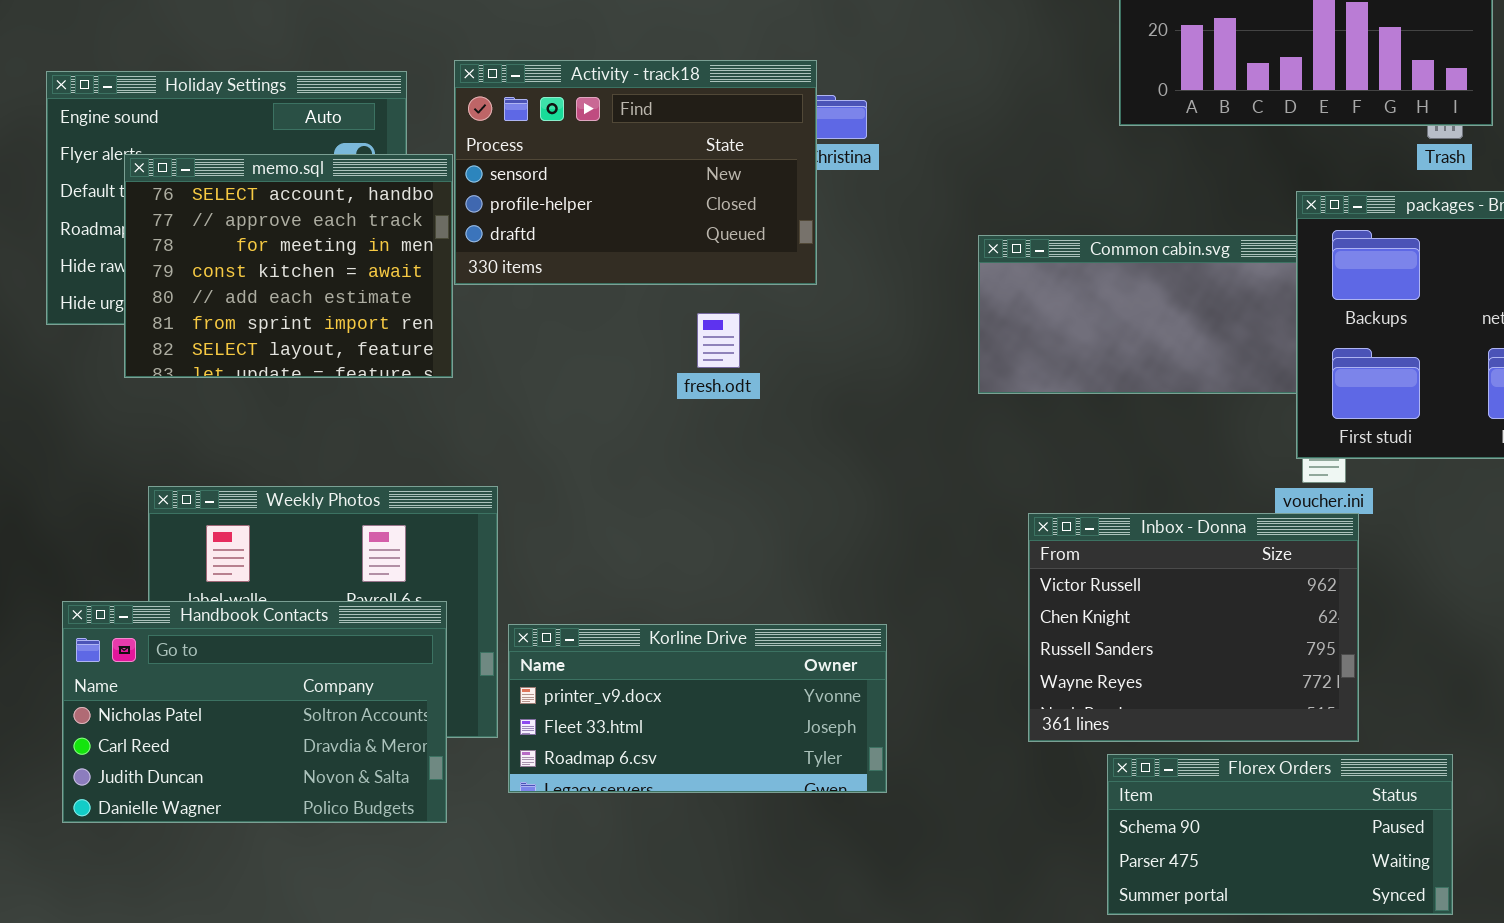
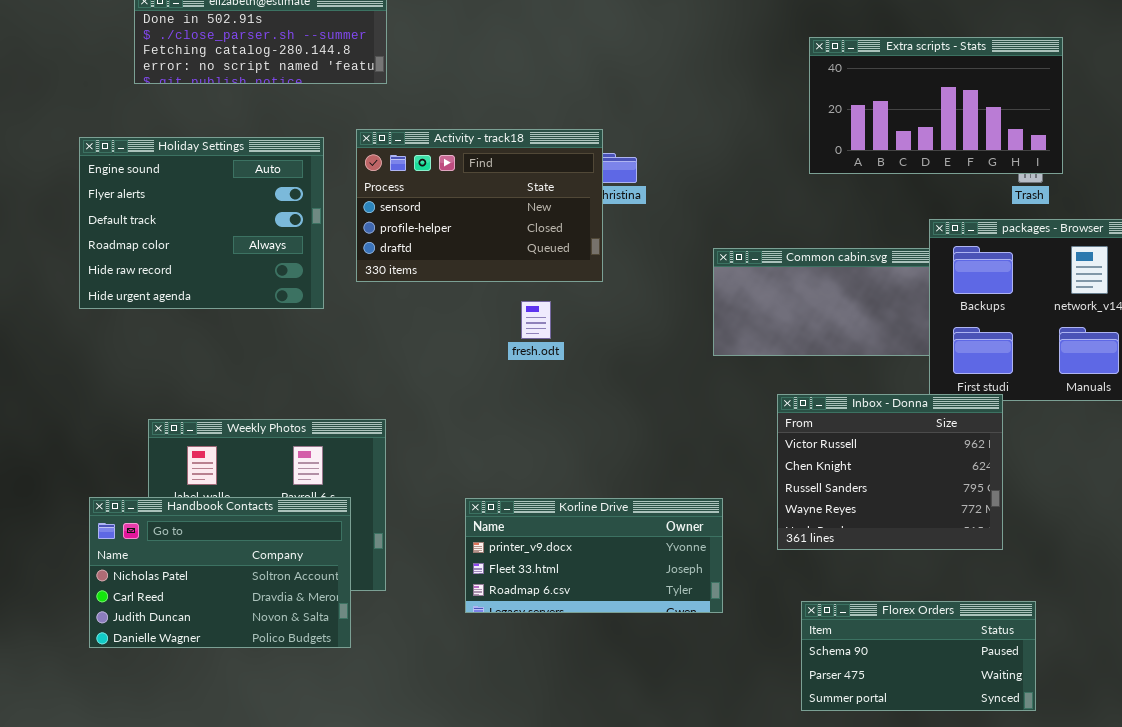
memo.sql: [124,154,453,378] -> none, closed
Inbox - Donna: [1028,513,1359,742] -> [777,394,1003,550], moved
Korline Drive: [508,624,887,793] -> [465,498,723,613], moved

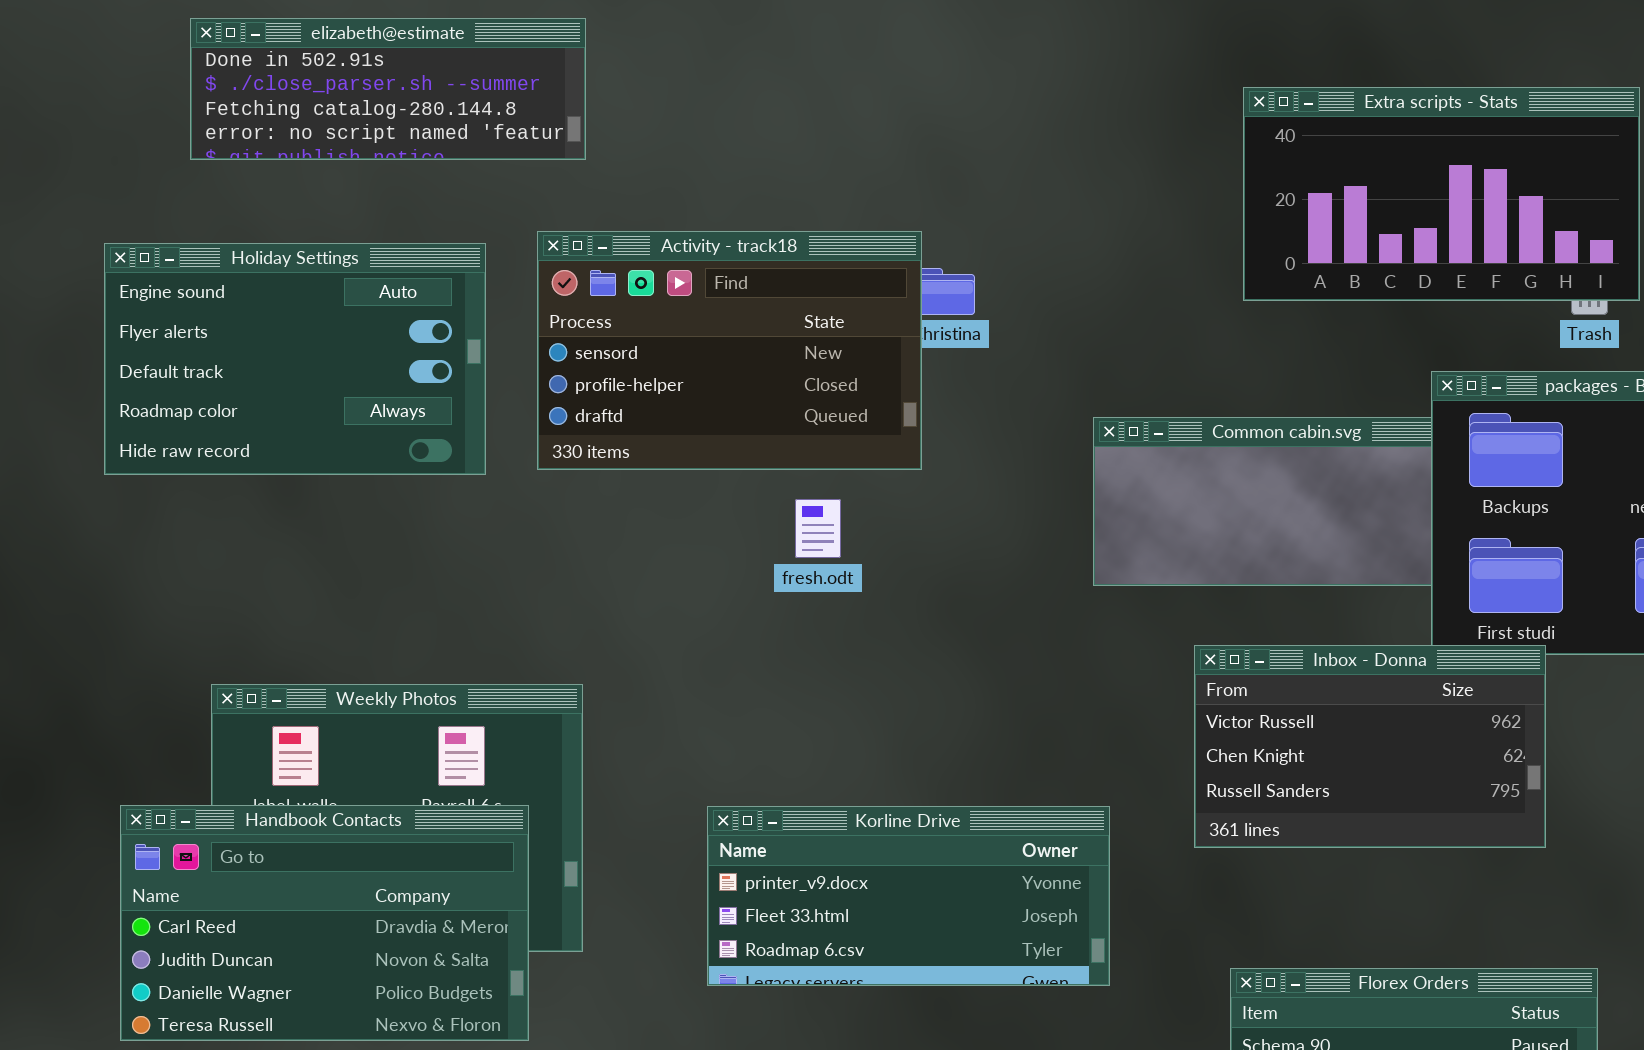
Holiday Settings: [79,137,324,309] -> [104,243,486,475], resized
Inbox - Donna: [777,394,1003,550] -> [1194,645,1546,848], resized
Handbook Contacts: [89,497,351,648] -> [120,805,529,1041], scrolled down 1 row

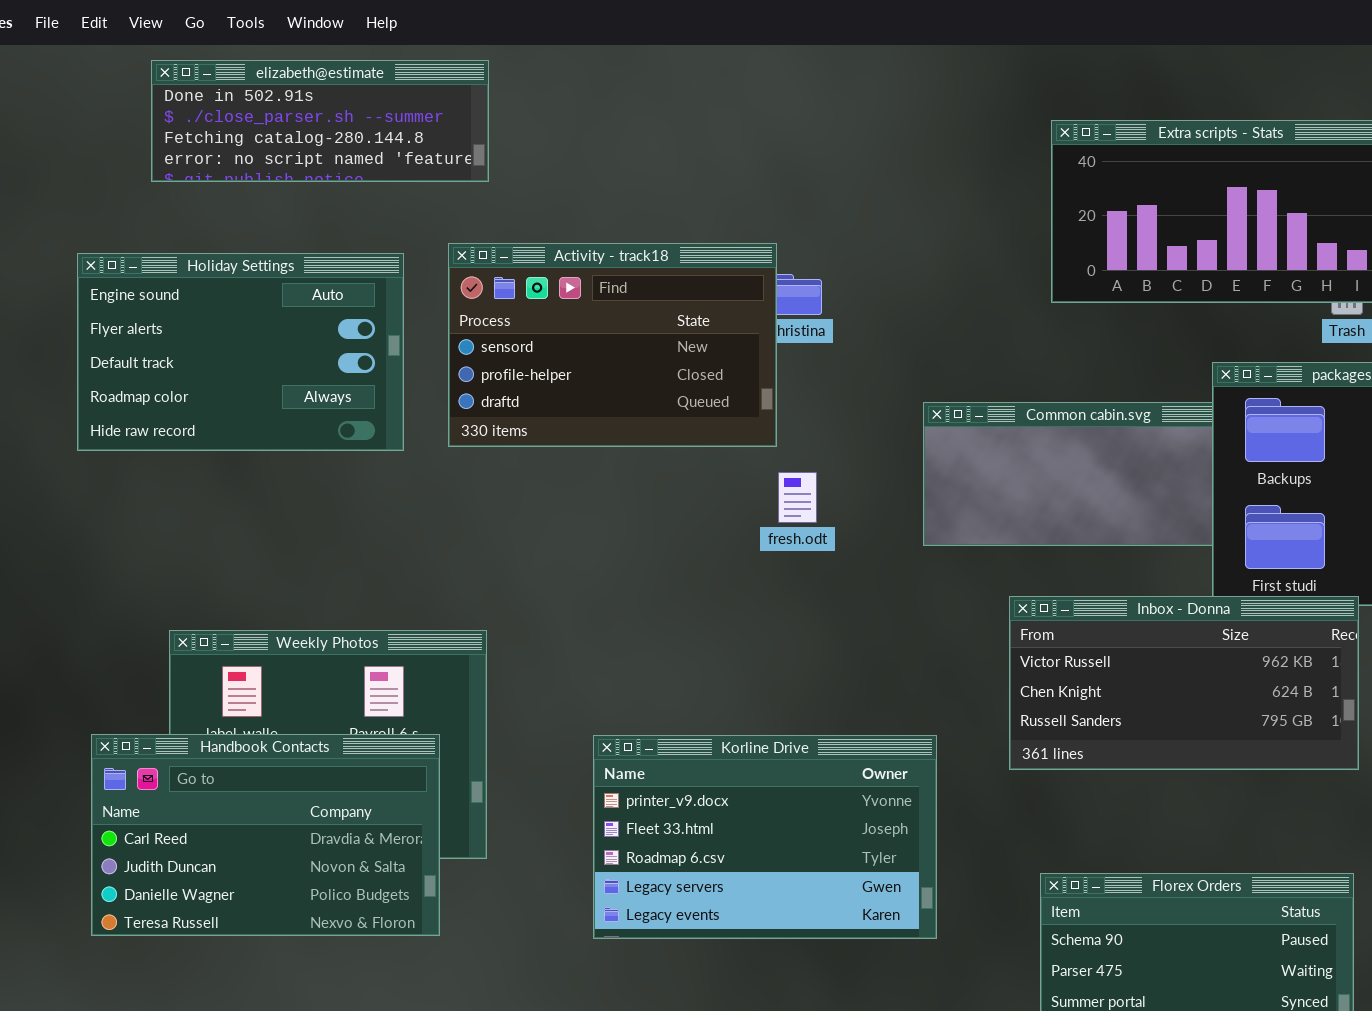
fresh.odt: [795,499,841,558] -> [778,472,817,523], moved
Inbox - Donna: [1194,645,1546,848] -> [1009,596,1359,770], resized
Korline Drive: [707,806,1110,986] -> [593,735,937,939], resized

